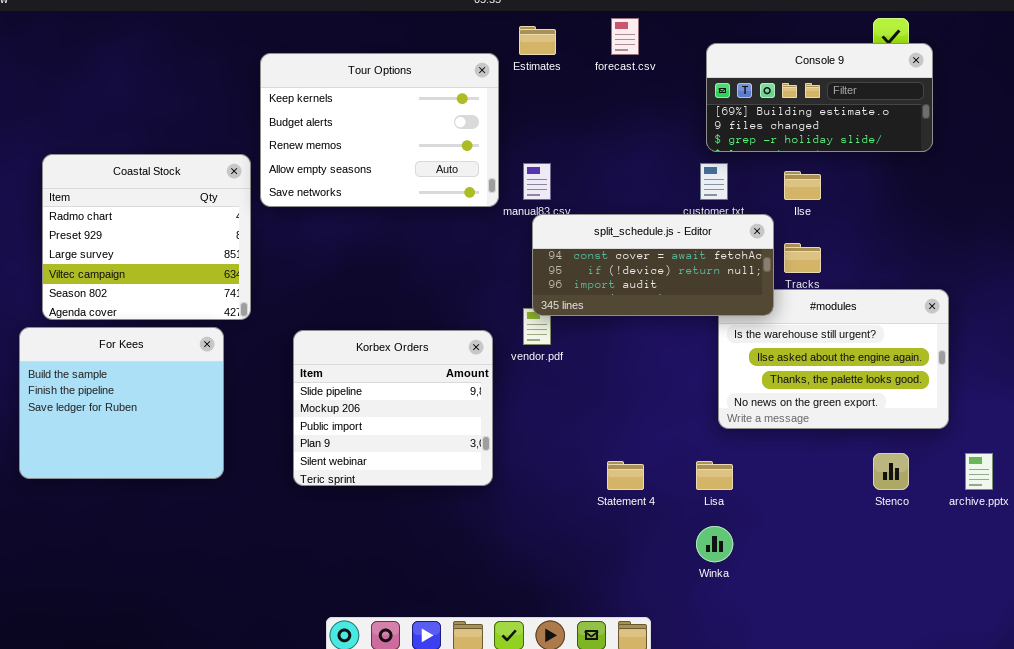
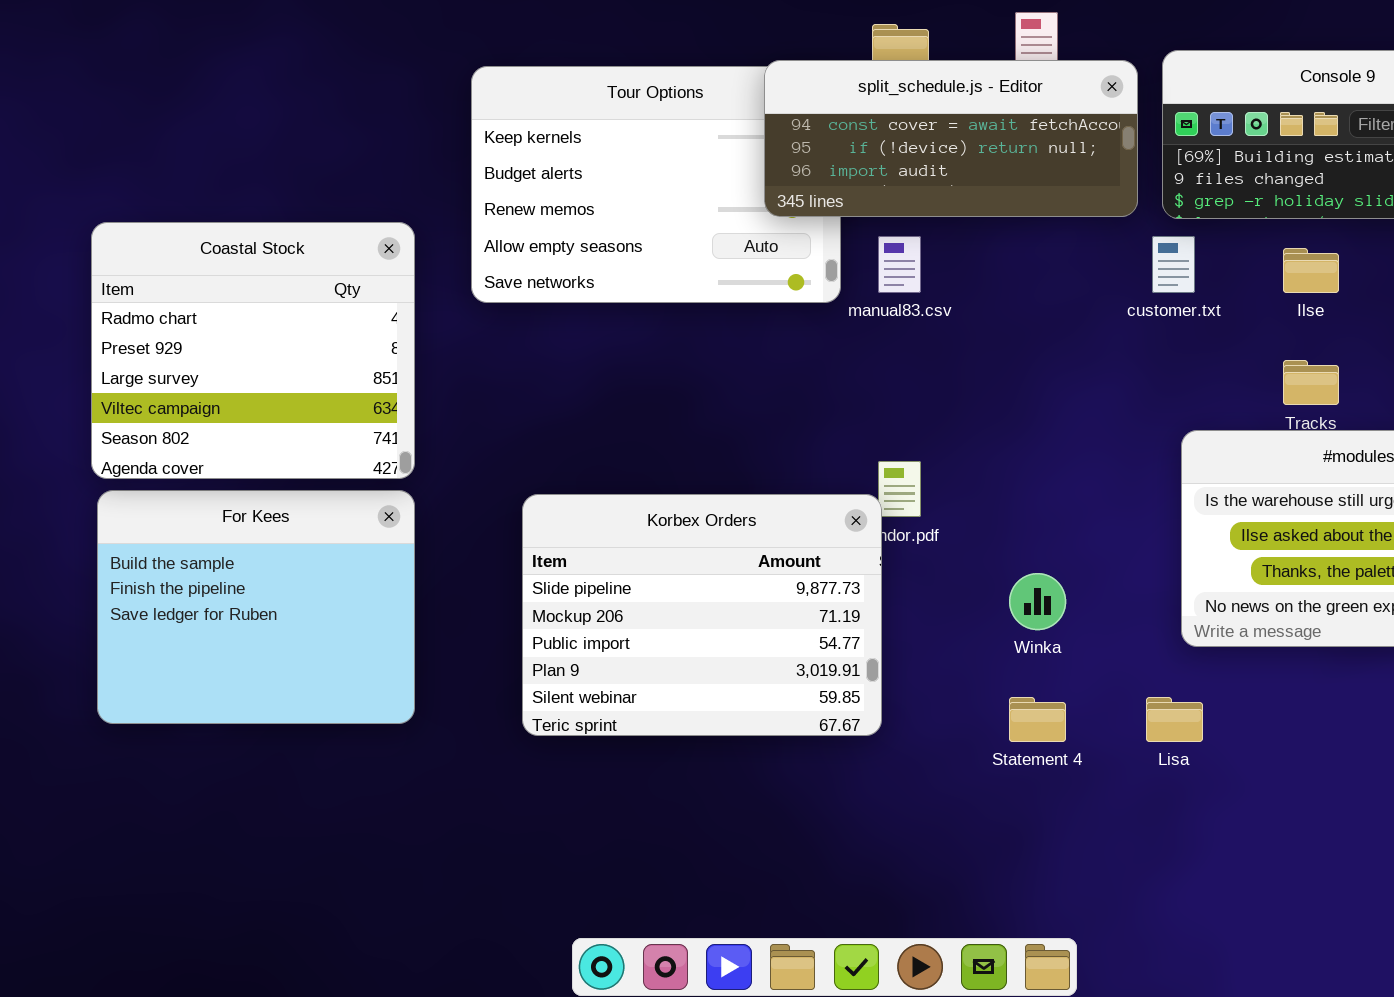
Coastal Stock: [42,154,251,320] -> [91,222,415,479], moved
split_schedule.js - Editor: [532,214,774,316] -> [764,60,1138,217], moved
Korbex Orders: [293,330,493,486] -> [522,494,882,736], resized
Winka: [696,526,733,562] -> [1009,573,1066,630], moved

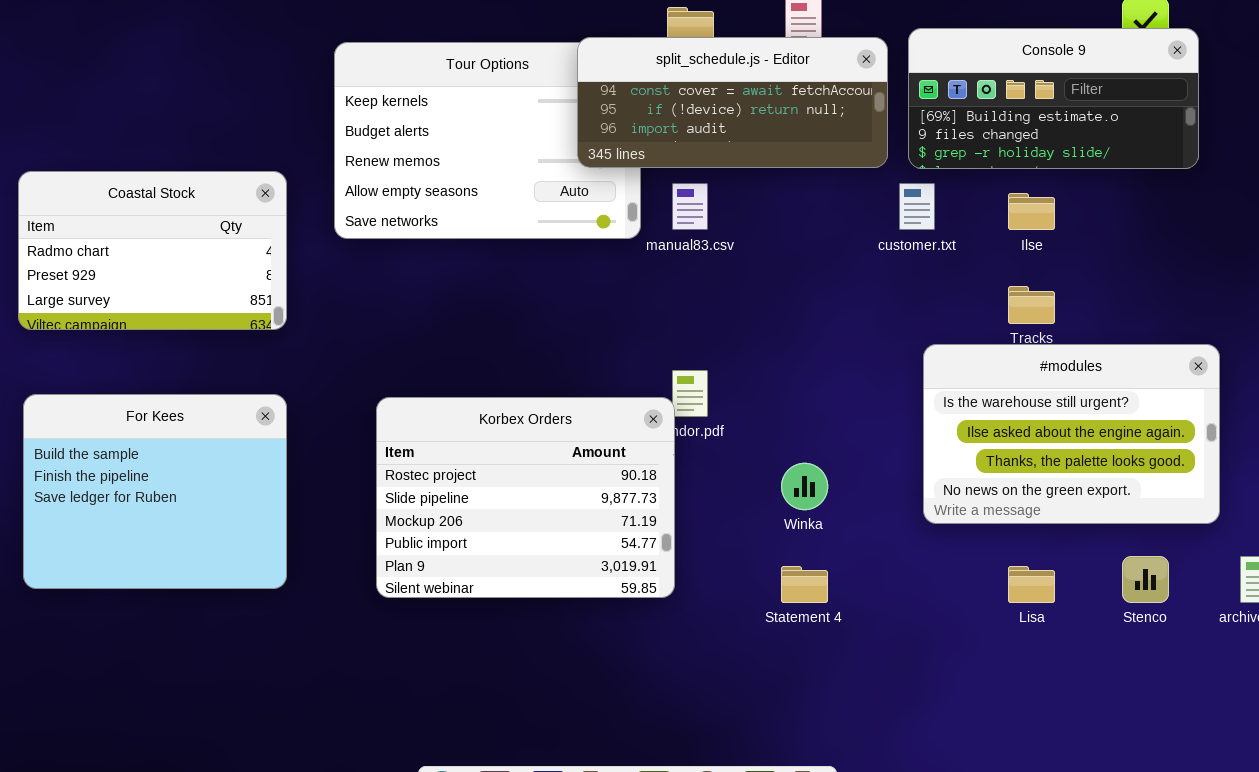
Coastal Stock: [91,222,415,479] -> [18,171,287,330], resized
Korbex Orders: [522,494,882,736] -> [376,397,675,598], scrolled up 1 row
Lisa: [1146,697,1203,742] -> [1008,566,1055,603], moved

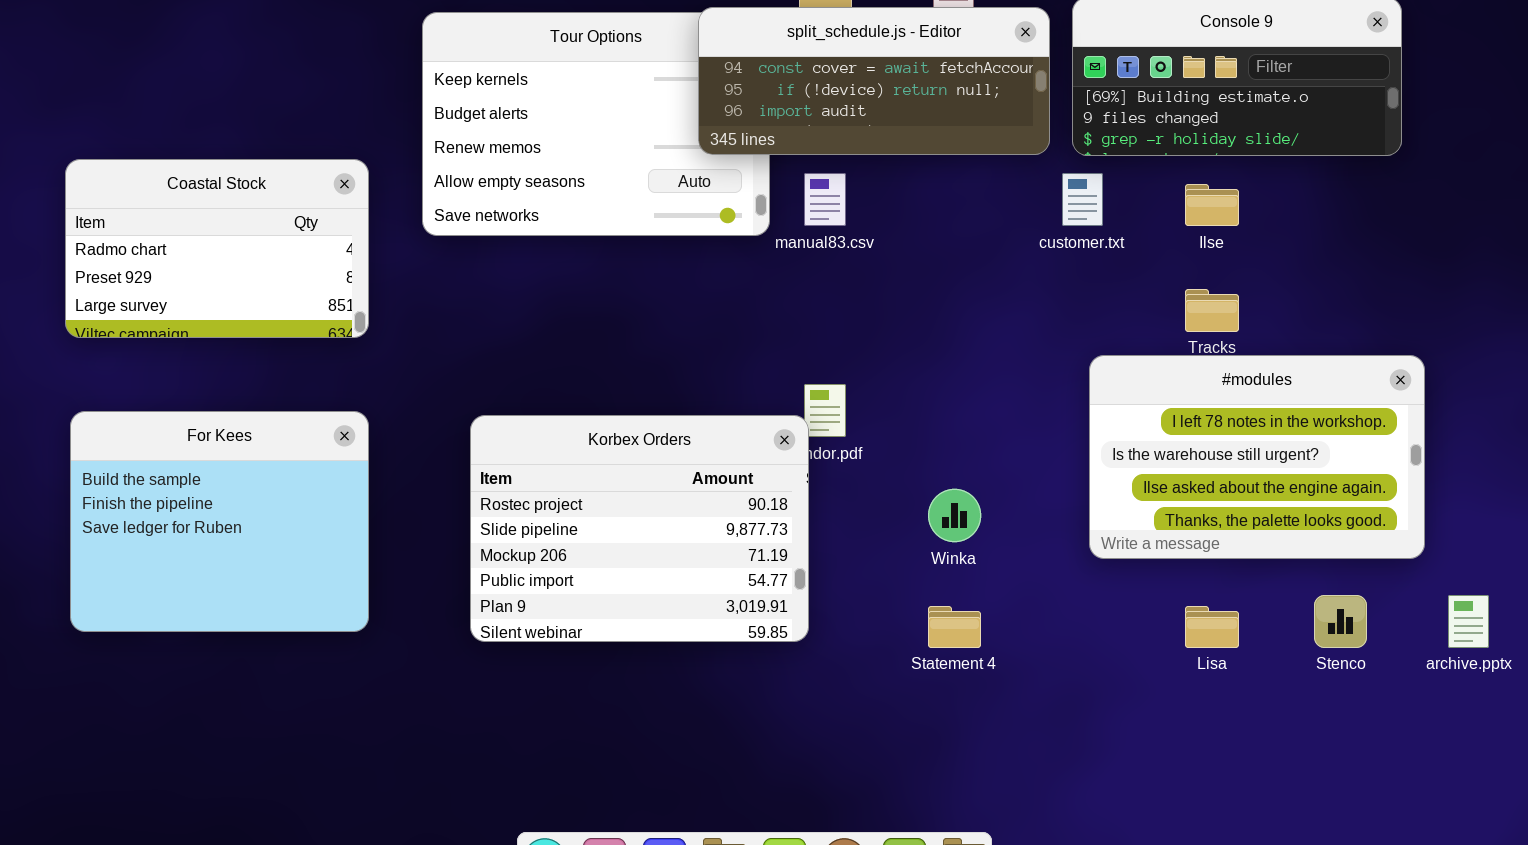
#modules: [923,344,1220,524] -> [1089,355,1425,559], scrolled up 1 row

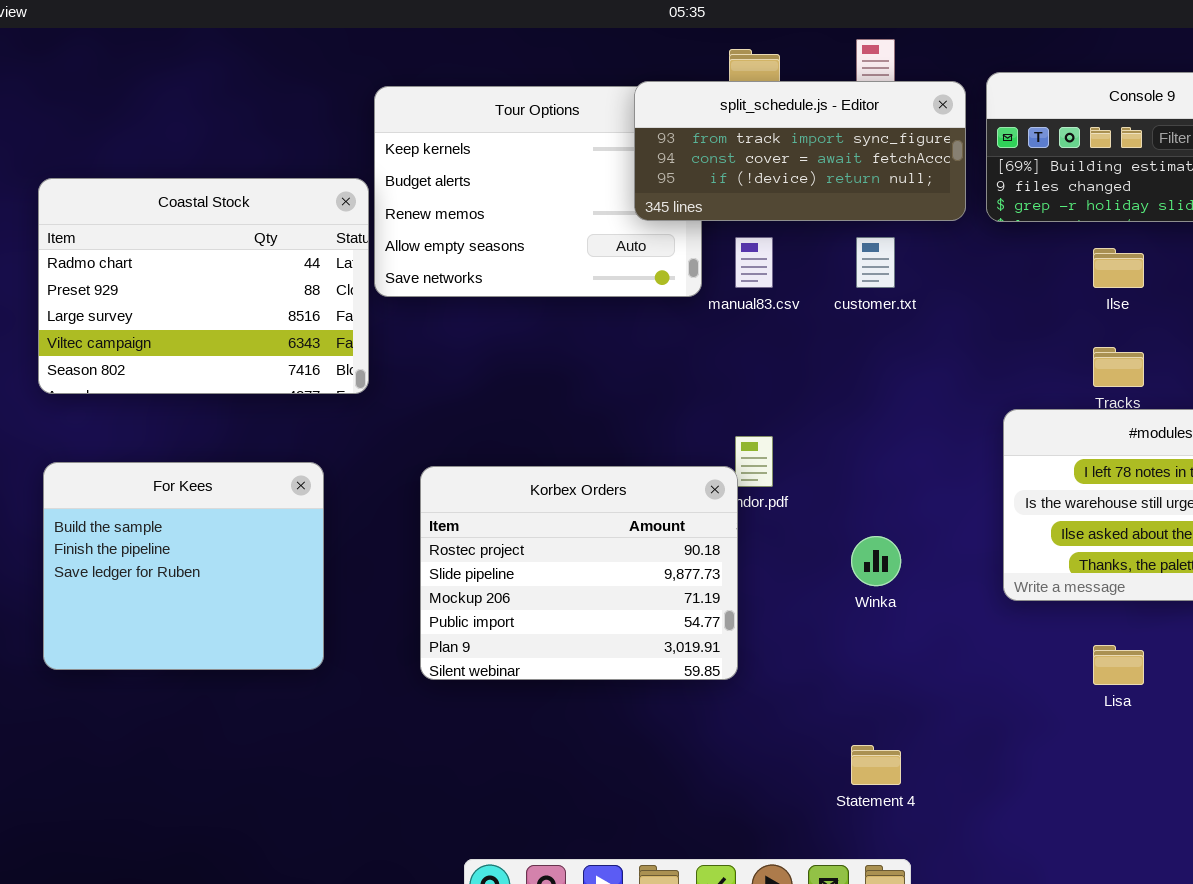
split_schedule.js - Editor: [698,7,1050,155] -> [634,81,966,221], scrolled up 1 row
Coastal Stock: [65,159,369,338] -> [38,178,369,394], resized
customer.txt: [1062,173,1103,226] -> [856,237,895,288], moved
Statement 4: [928,606,981,648] -> [851,745,901,785], moved

